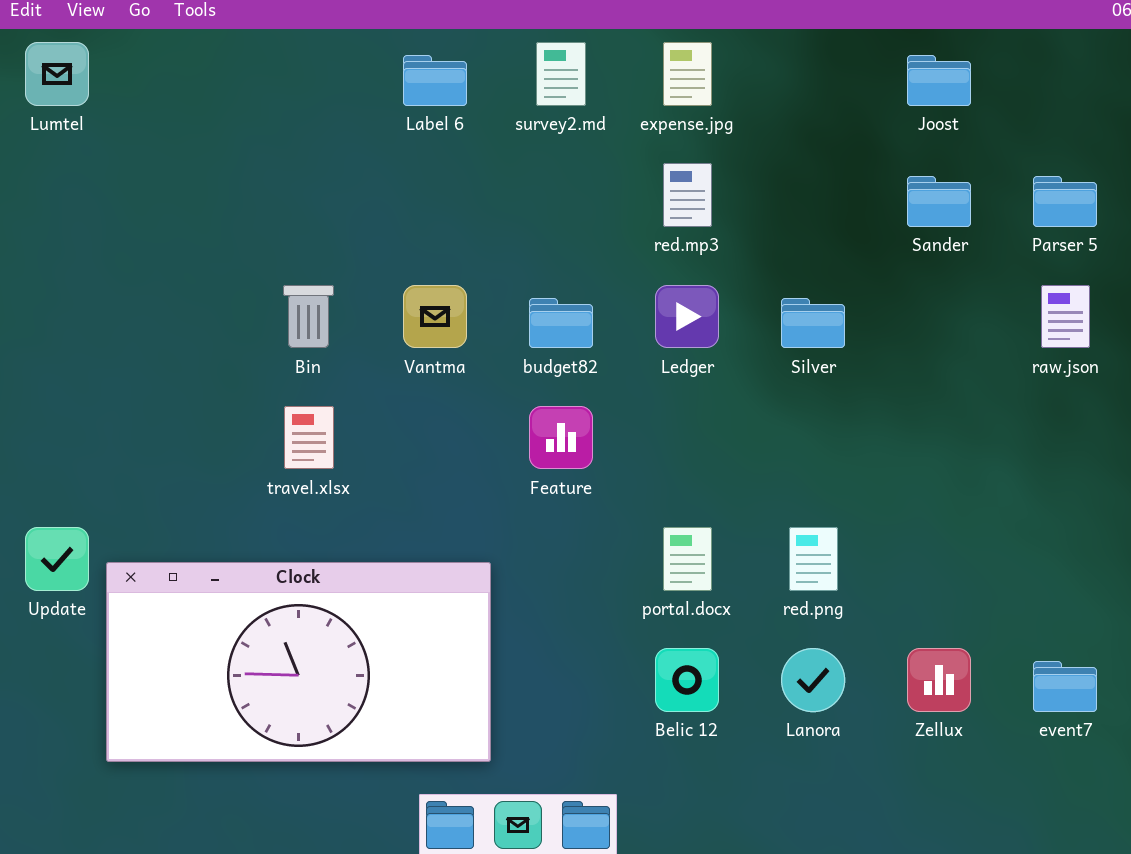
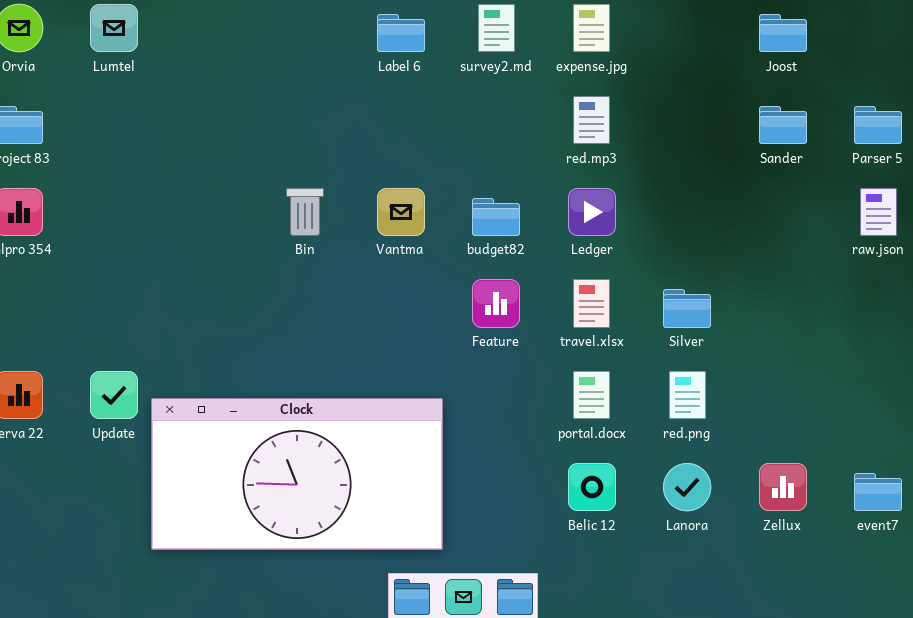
Silver: [781,298,845,348] -> [663,289,711,328], moved
travel.xlsx: [284,406,334,469] -> [573,279,610,328], moved

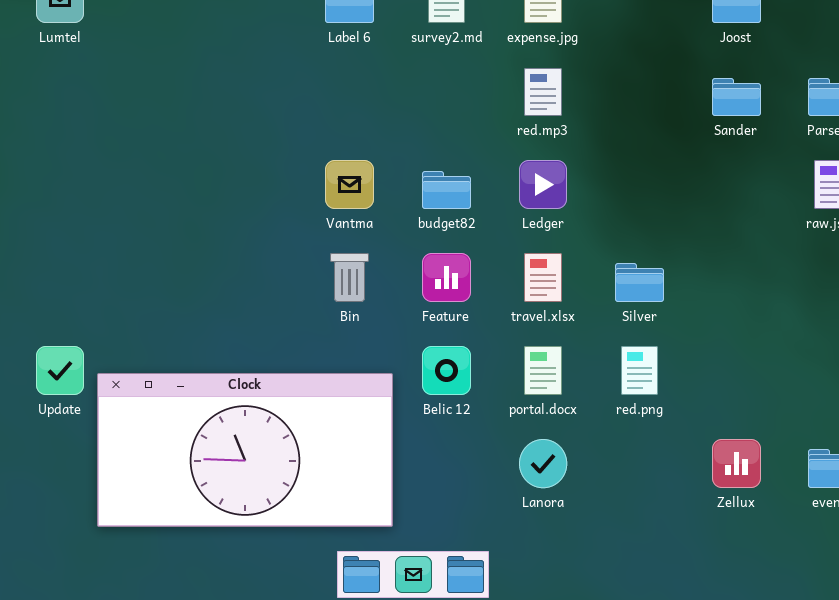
Bin: [286,188,324,236] -> [330,253,369,302], moved
Belic 12: [568,463,616,511] -> [422,346,471,395], moved
Lanora: [663,463,711,511] -> [519,439,567,488], moved

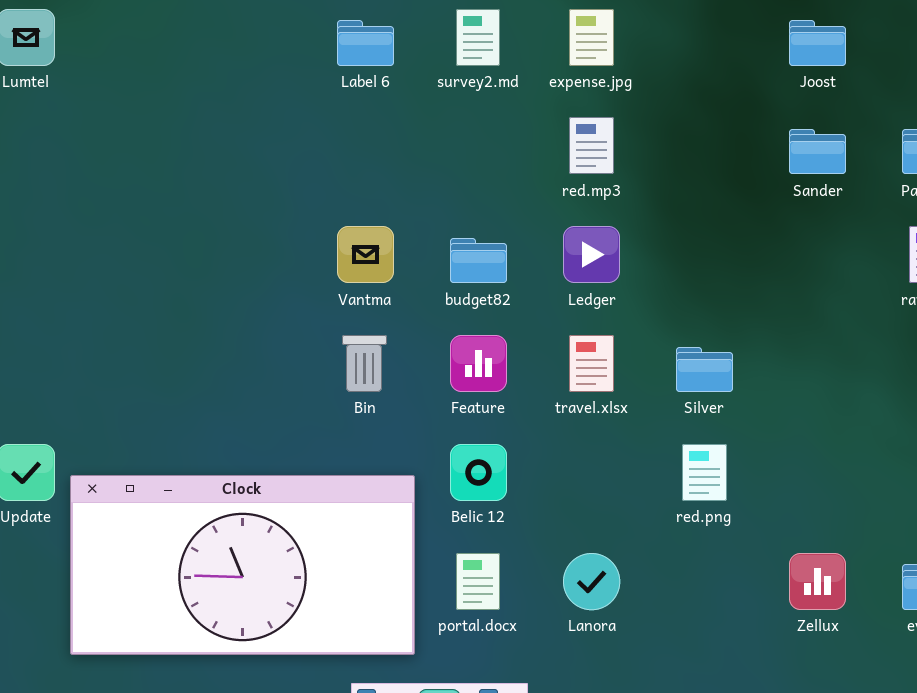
portal.docx: [524,346,562,395] -> [456,553,500,610], moved

